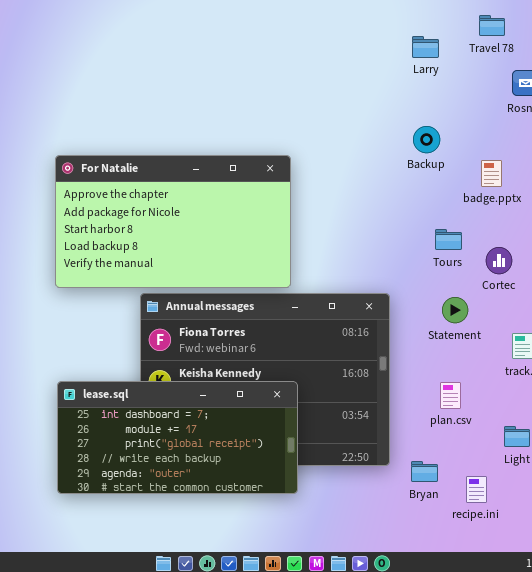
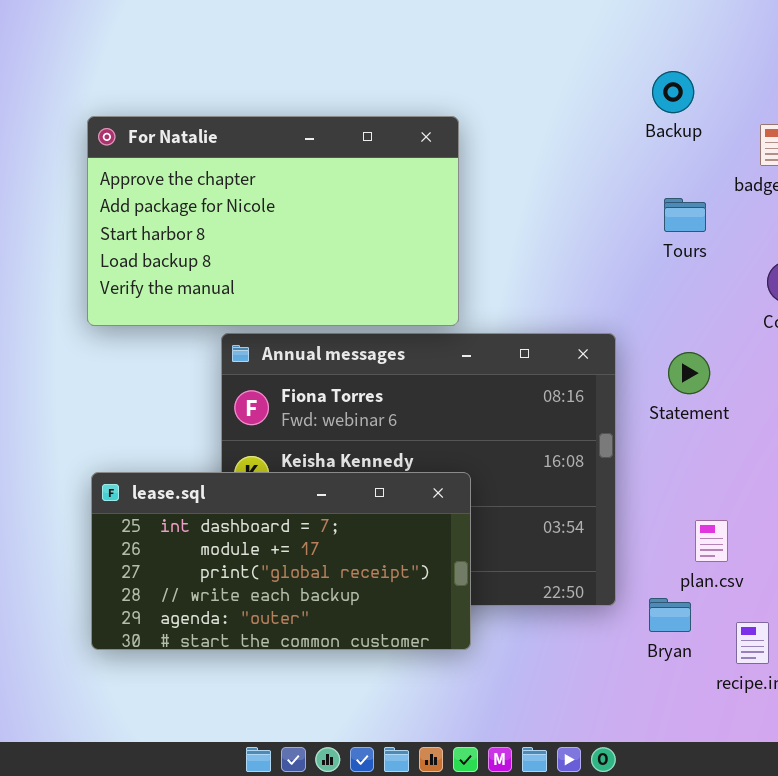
Tours: [435,229,462,250] -> [664,198,706,232], moved
Statement: [442,297,468,323] -> [668,352,710,394], moved
plan.csv: [440,382,461,409] -> [695,520,728,562], moved

